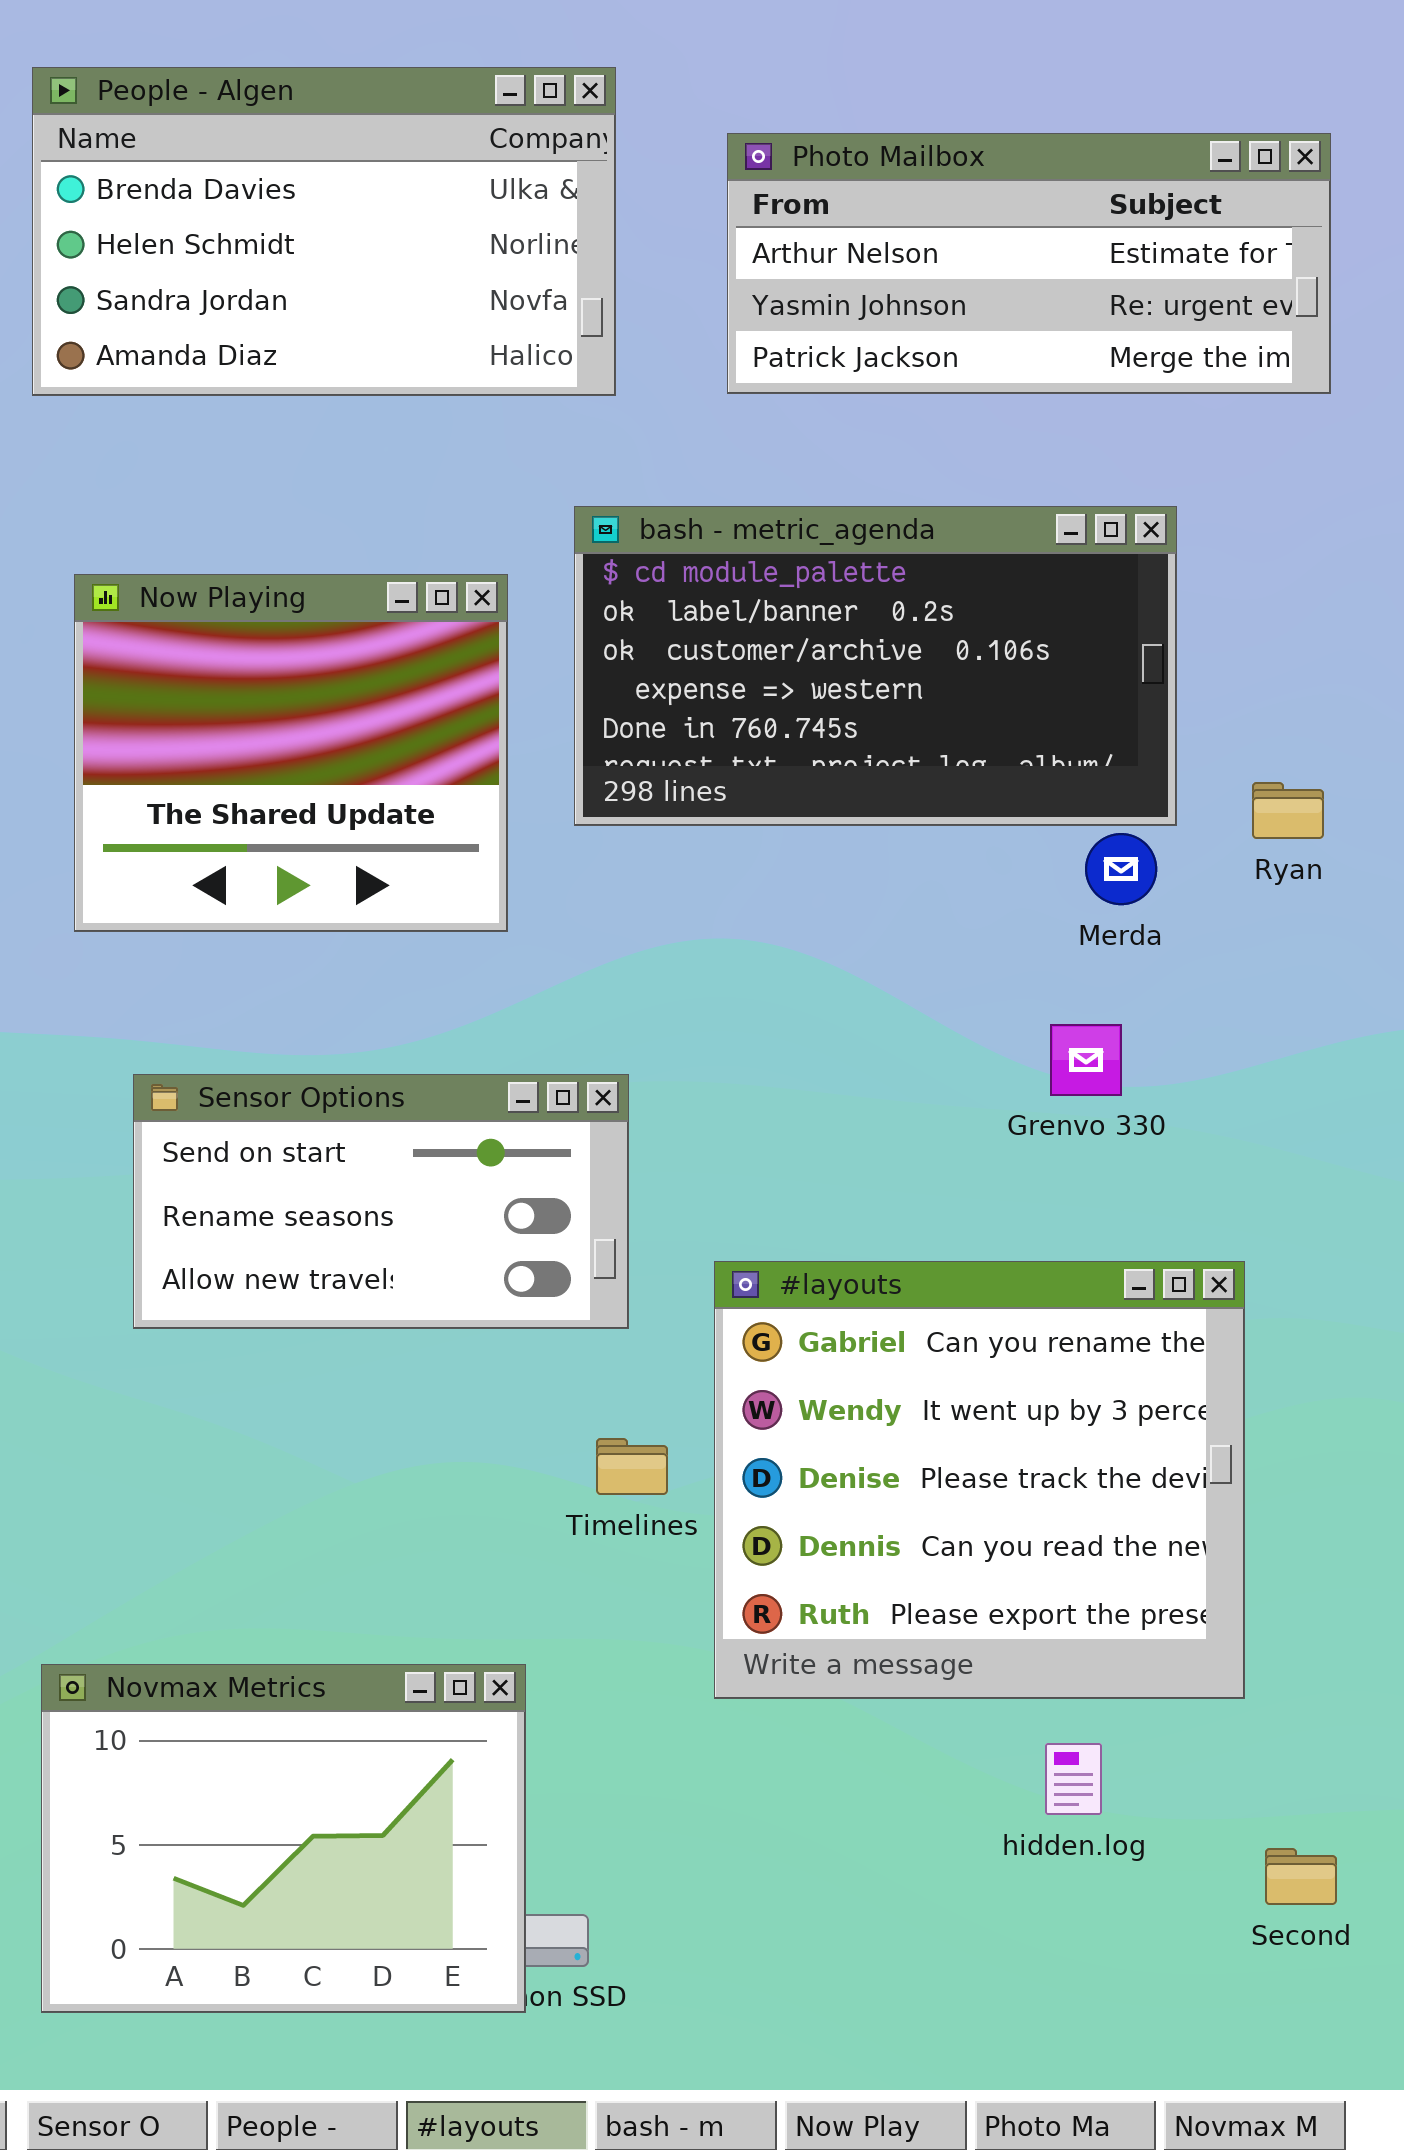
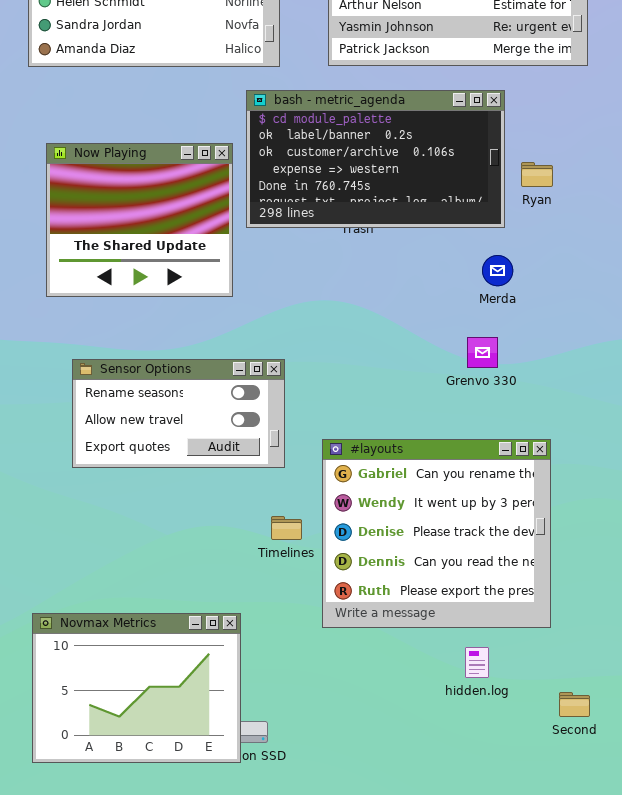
bash - metric_agenda: [574,506,1177,826] -> [246,90,505,228], moved
Ryan: [1252,782,1324,839] -> [521,162,553,187], moved
Sensor Options: [133,1074,629,1329] -> [72,359,285,468], scrolled down 1 row

